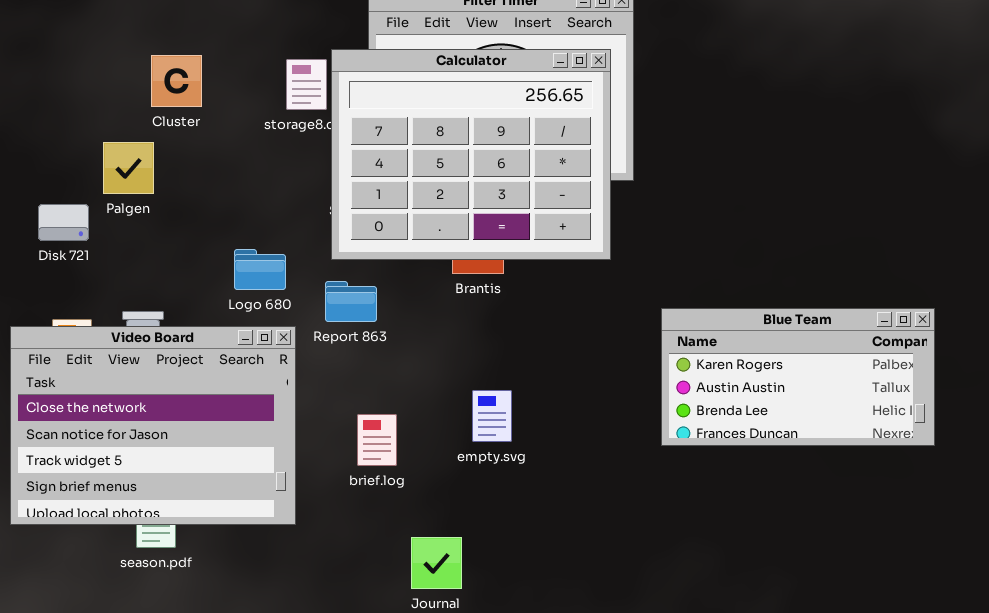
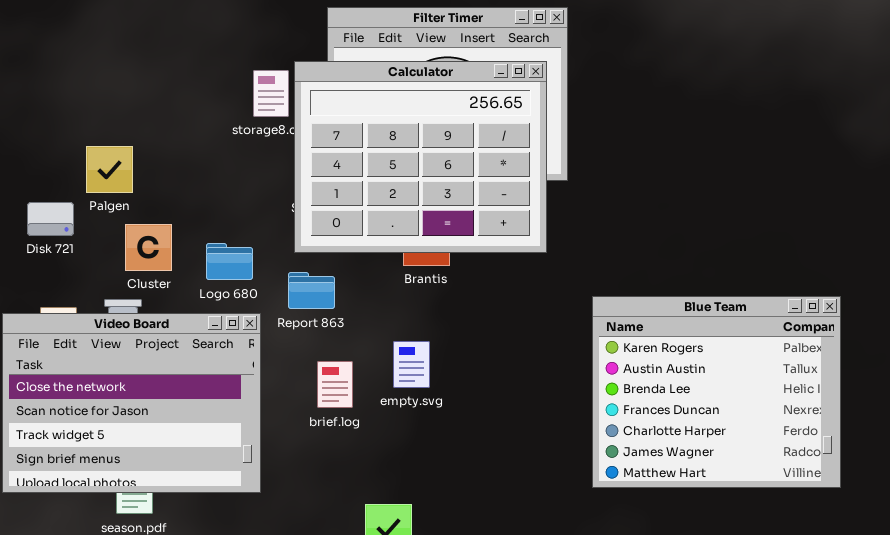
Cluster: [151,55,202,107] -> [125,224,172,271], moved
Blue Team: [661,308,935,446] -> [592,296,841,488], resized
empty.svg: [472,390,512,442] -> [393,341,430,388], moved
brief.log: [357,414,397,466] -> [317,361,353,408], moved

